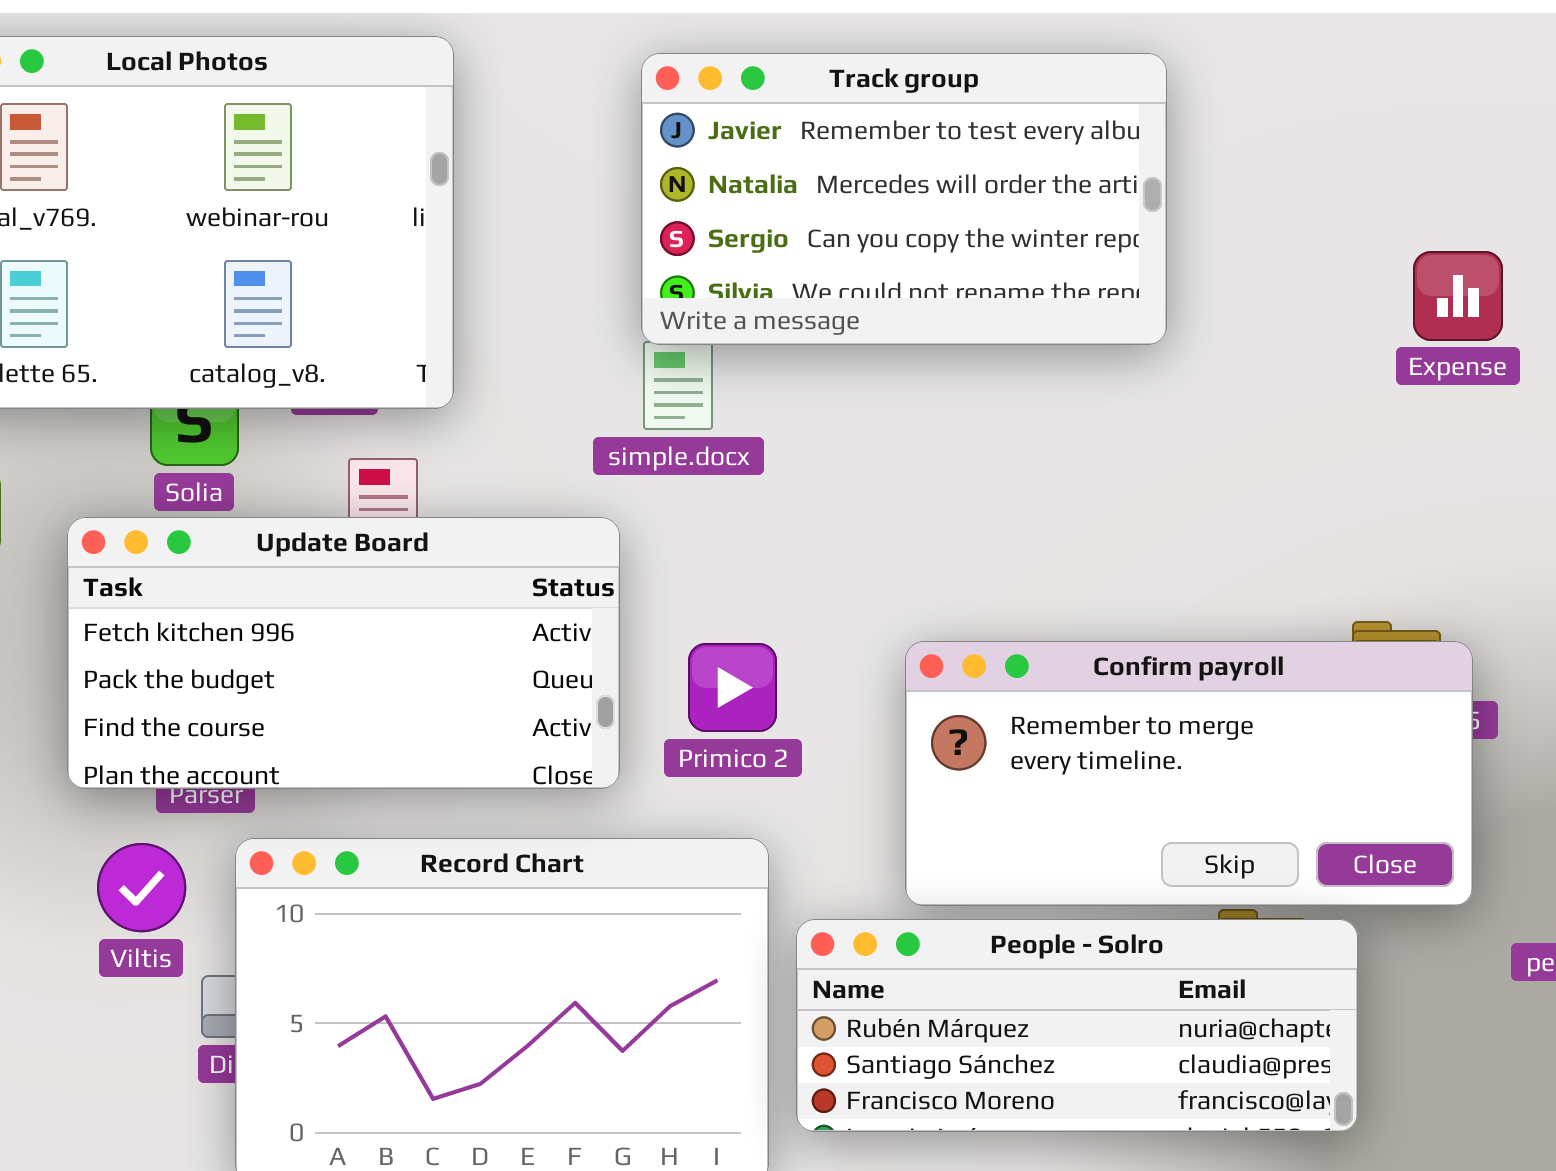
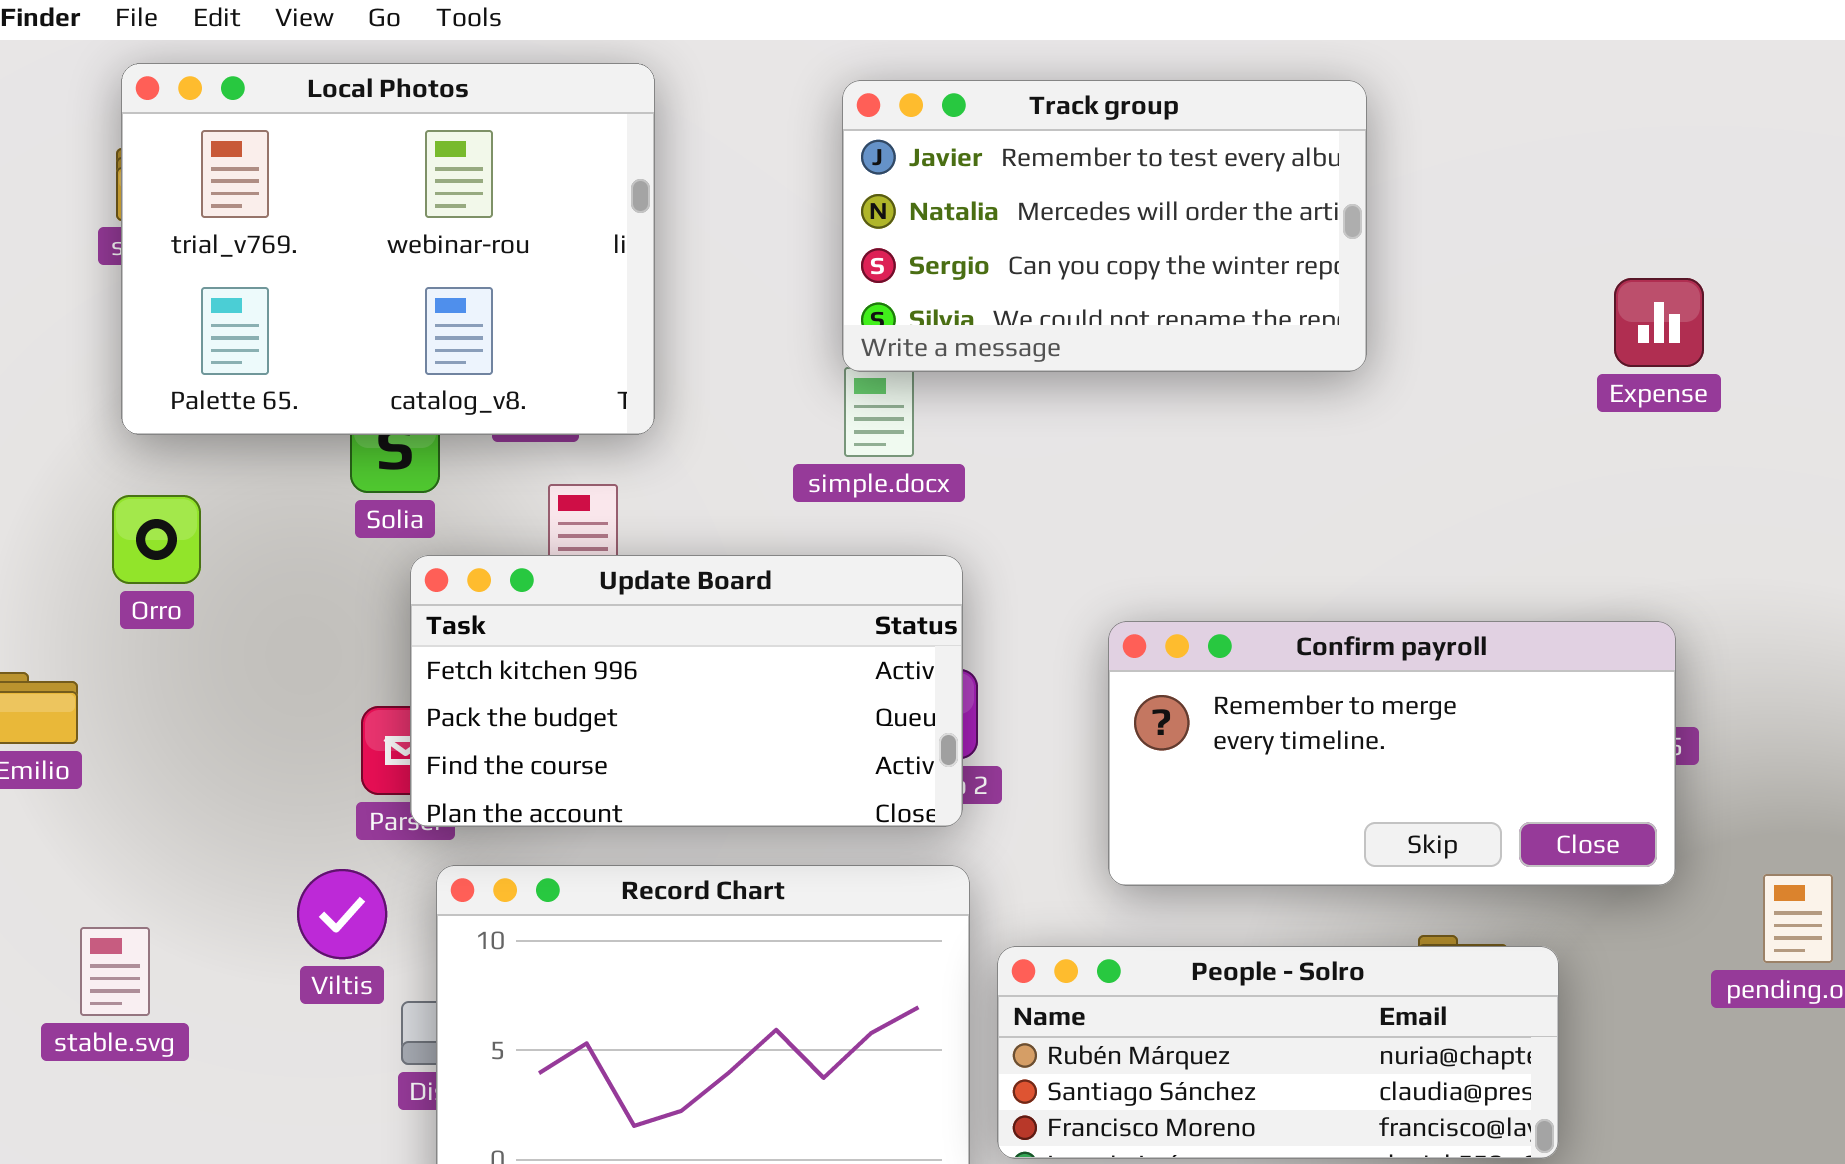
Update Board: [67,517,620,789] -> [410,555,963,827], moved
Confirm payroll: [905,641,1473,906] -> [1108,621,1676,886], moved

